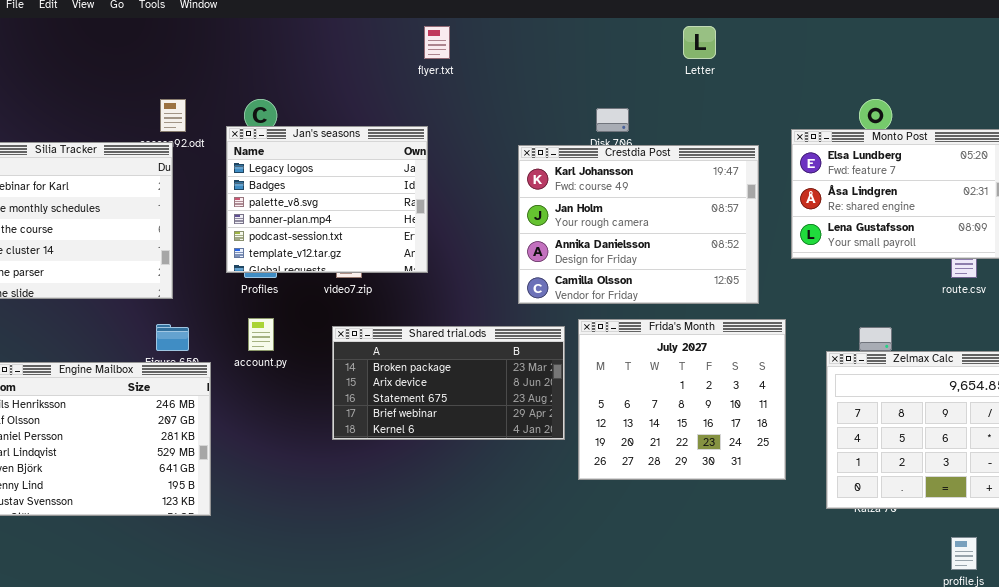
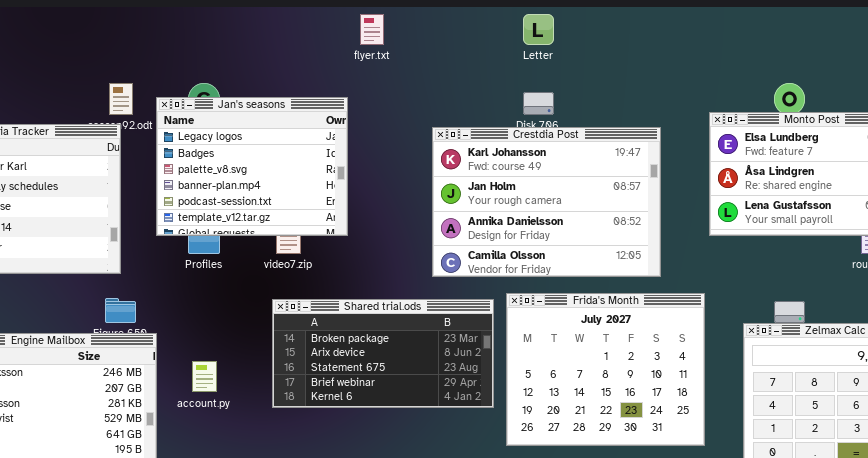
Letter: [683,26,716,59] -> [523,14,554,45], moved
Jan's seasons: [226,126,428,273] -> [156,97,348,236], moved
Crestdia Post: [518,145,759,304] -> [432,127,661,277], moved
account.py: [248,318,274,351] -> [192,361,217,392], moved

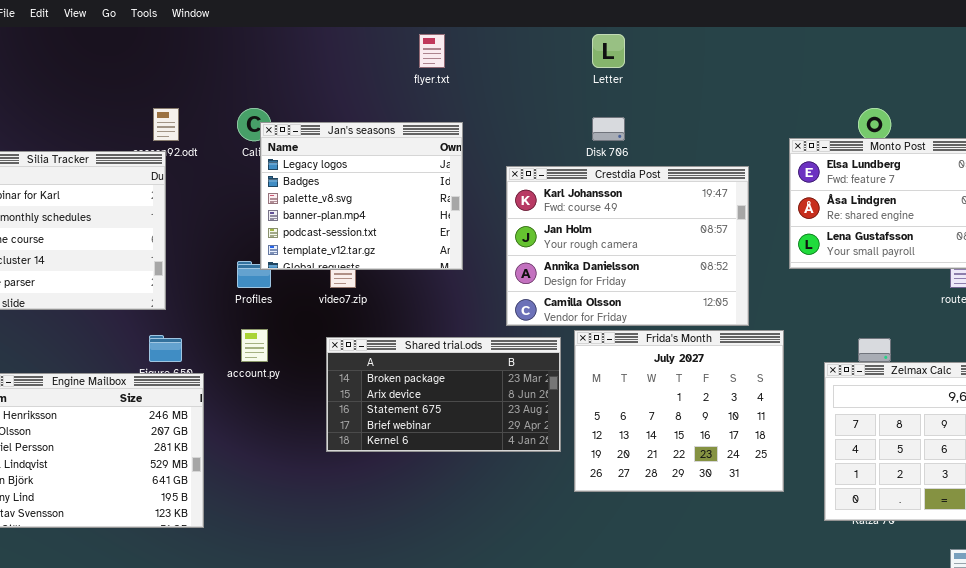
Jan's seasons: [156,97,348,236] -> [260,122,463,270], moved
Crestdia Post: [432,127,661,277] -> [506,166,749,326], moved
account.py: [192,361,217,392] -> [241,329,268,362], moved

